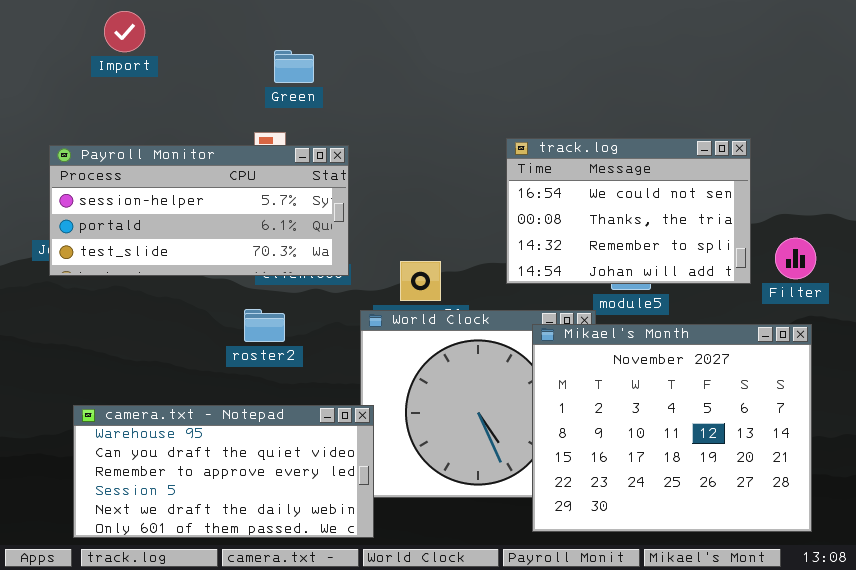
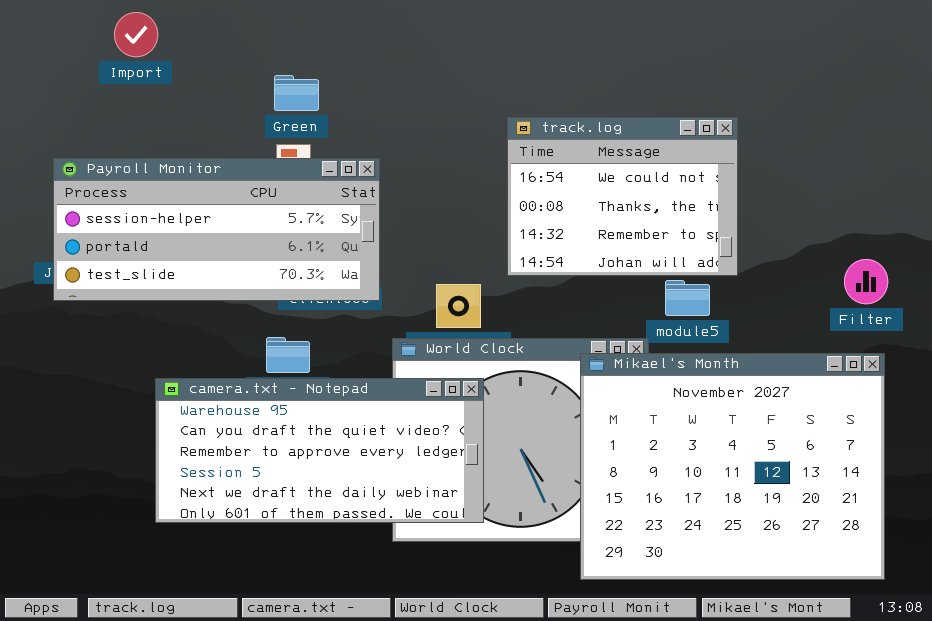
Green: [274,50,314,83] -> [274,75,319,111], moved
track.log: [506,138,751,284] -> [507,117,738,276], moved, resized
camera.txt - Notepad: [73,405,374,538] -> [155,378,484,523], moved

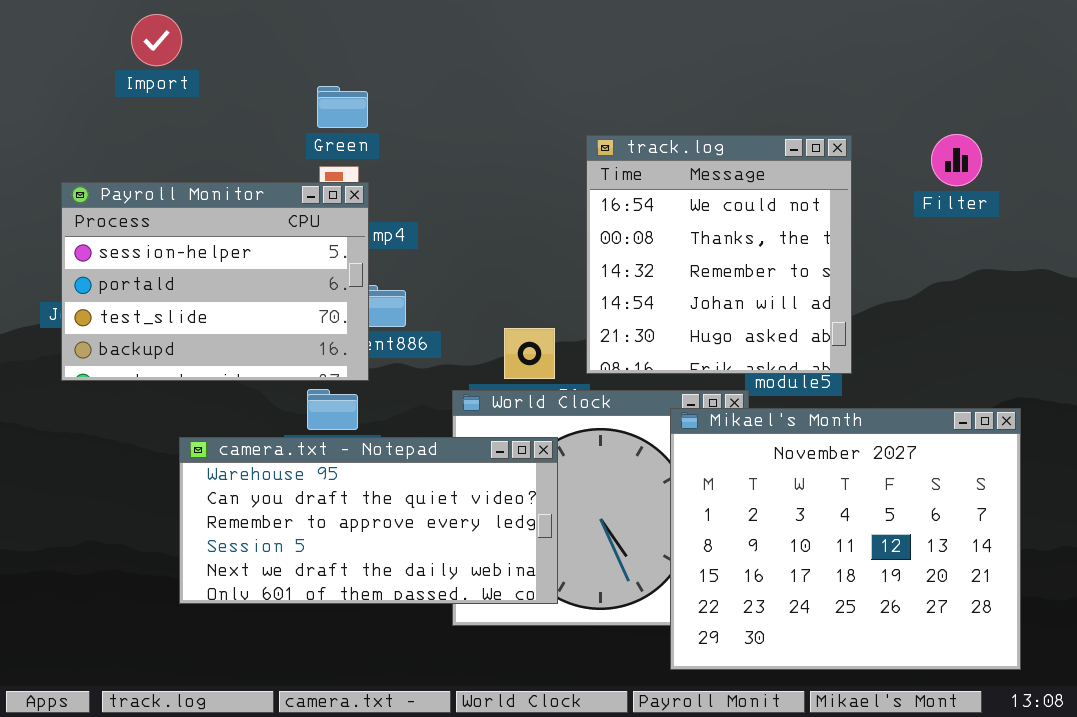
track.log: [507,117,738,276] -> [586,135,852,374], resized
Payroll Monitor: [53,158,380,301] -> [61,182,369,381], resized
Filter: [844,259,888,304] -> [931,134,982,186], moved

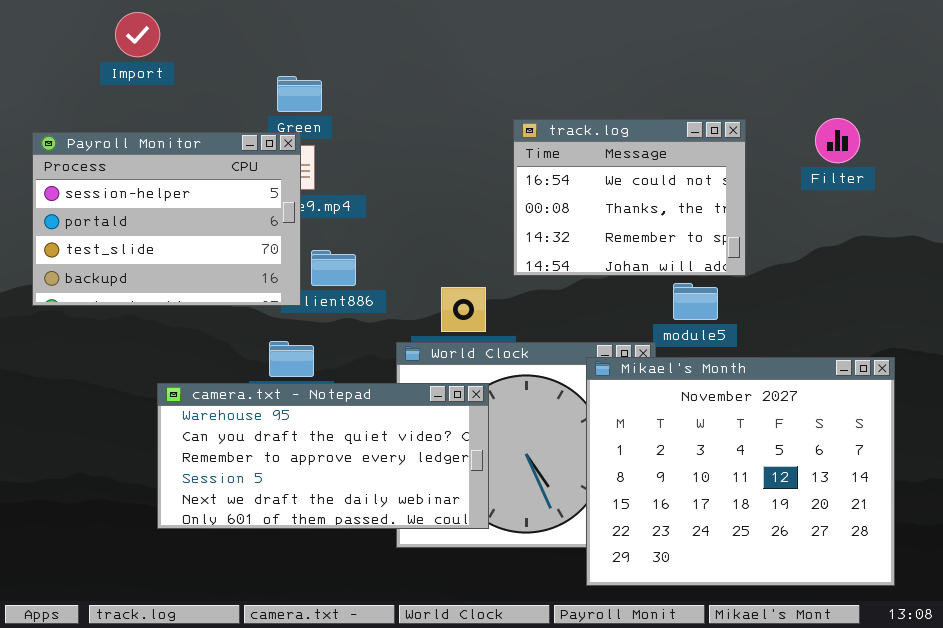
track.log: [586,135,852,374] -> [513,119,746,276], resized
Payroll Monitor: [61,182,369,381] -> [32,132,301,306], moved

